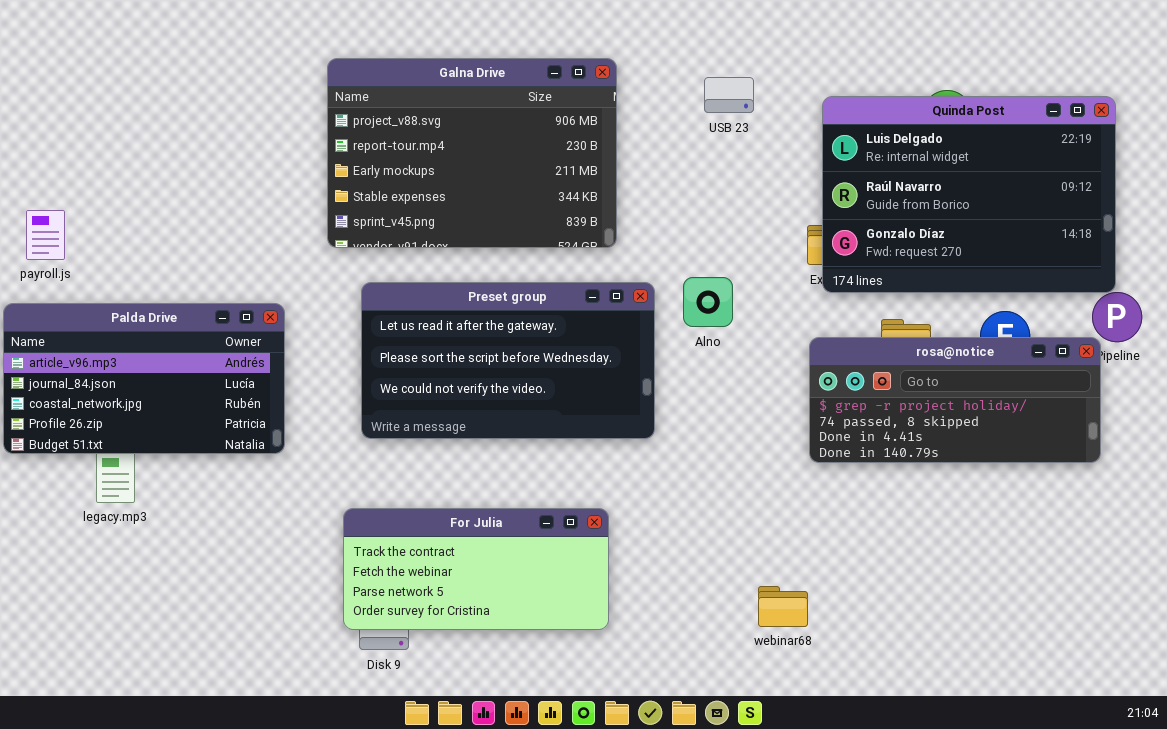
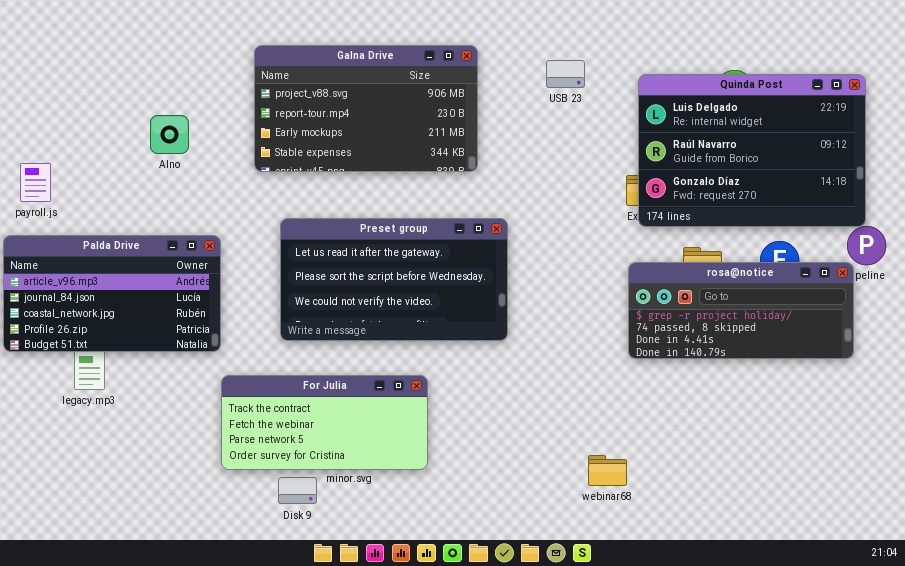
Galna Drive: [327,58,617,248] -> [254,45,478,172], resized
Alno: [683,277,733,327] -> [150,115,189,154], moved
For Julia: [343,508,609,630] -> [221,375,428,470], moved

